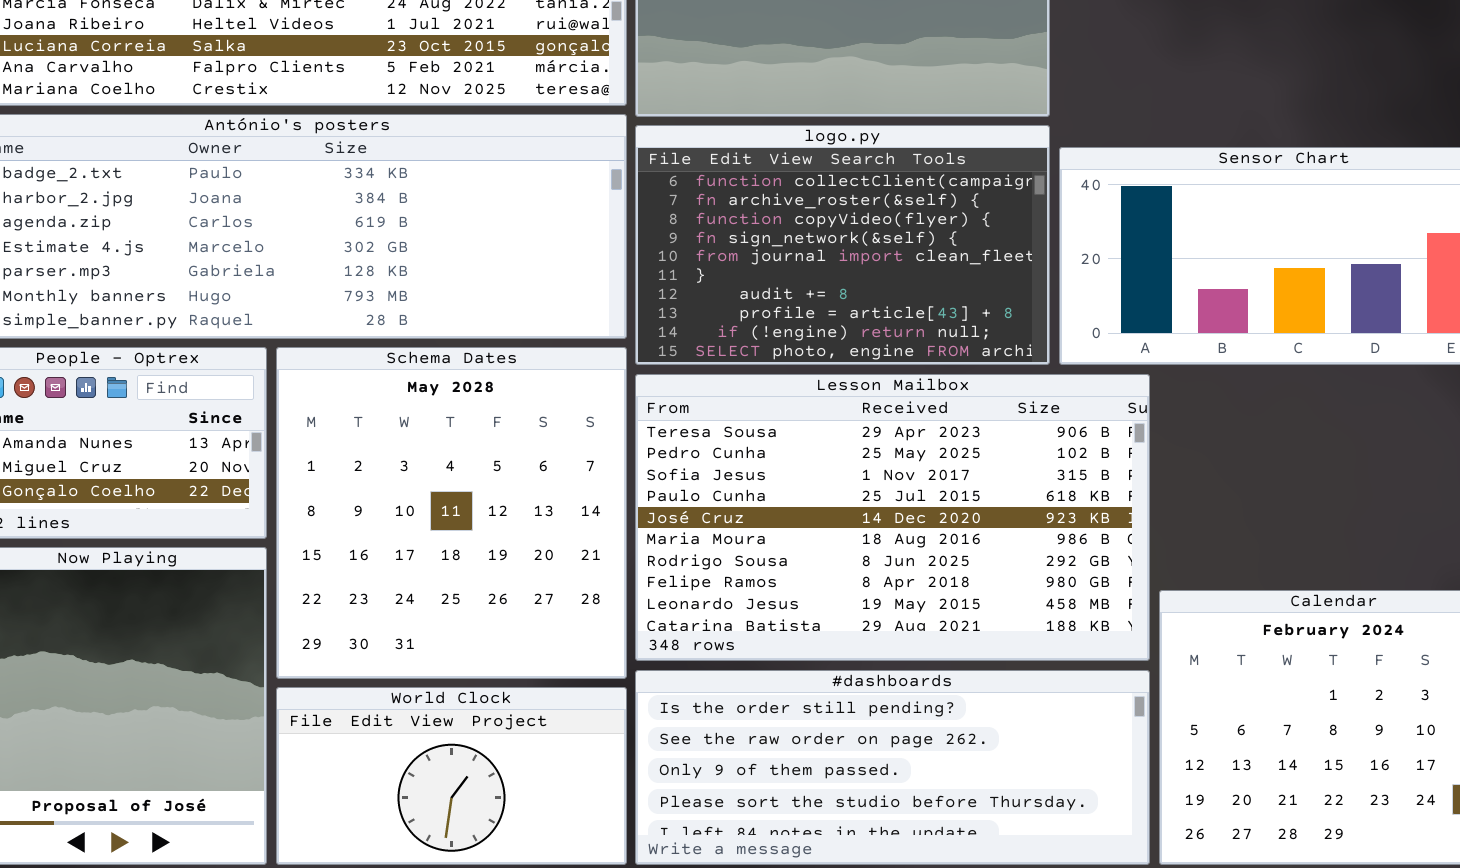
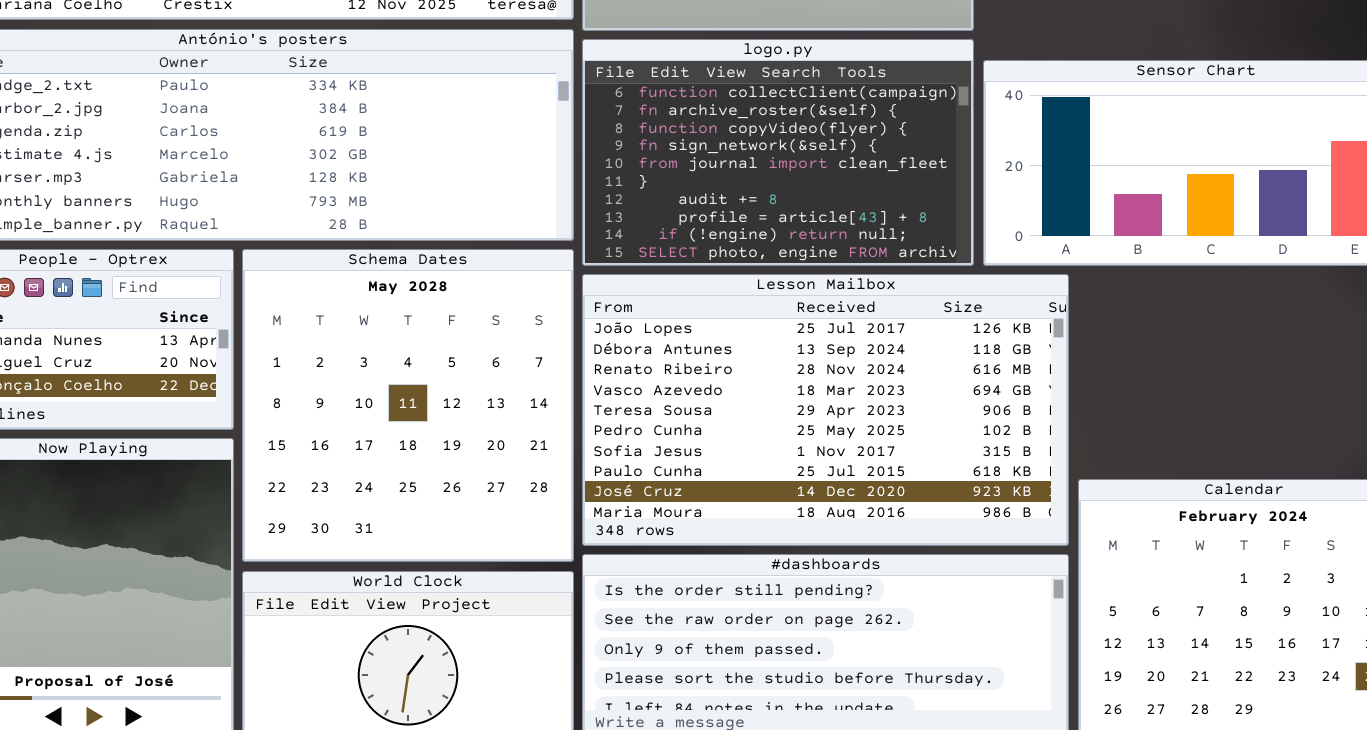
Lesson Mailbox: [635,374,1150,661] -> [582,274,1069,546], scrolled up 4 rows

